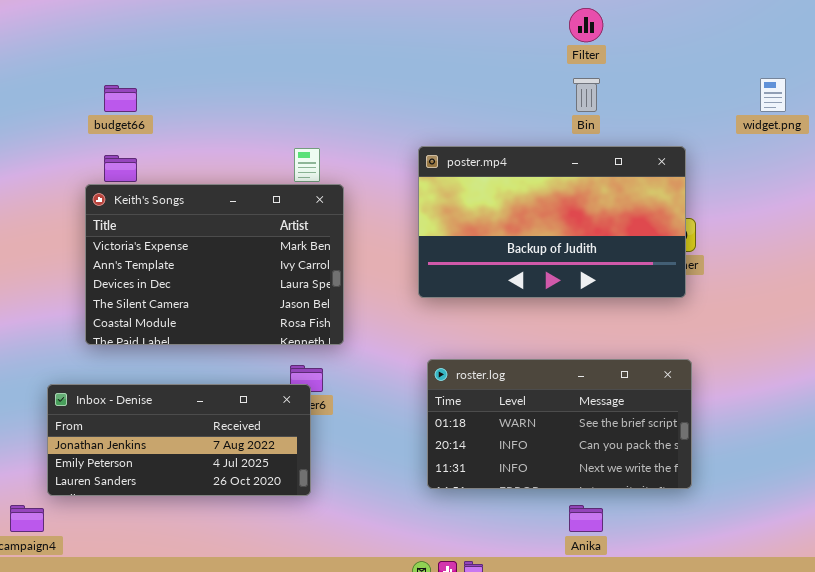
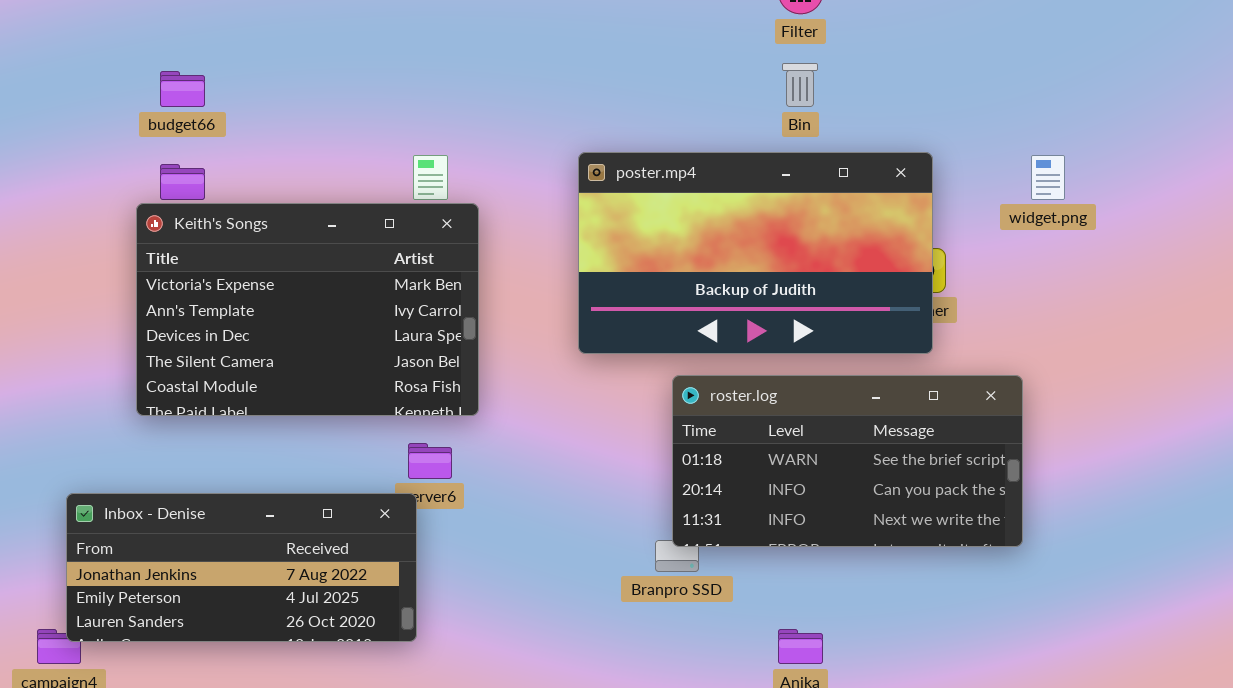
widget.png: [760,78,786,112] -> [1031,155,1065,200], moved
roster.log: [427,359,692,489] -> [672,375,1023,547], moved
Inbox - Denise: [47,384,311,496] -> [66,493,417,642], moved

